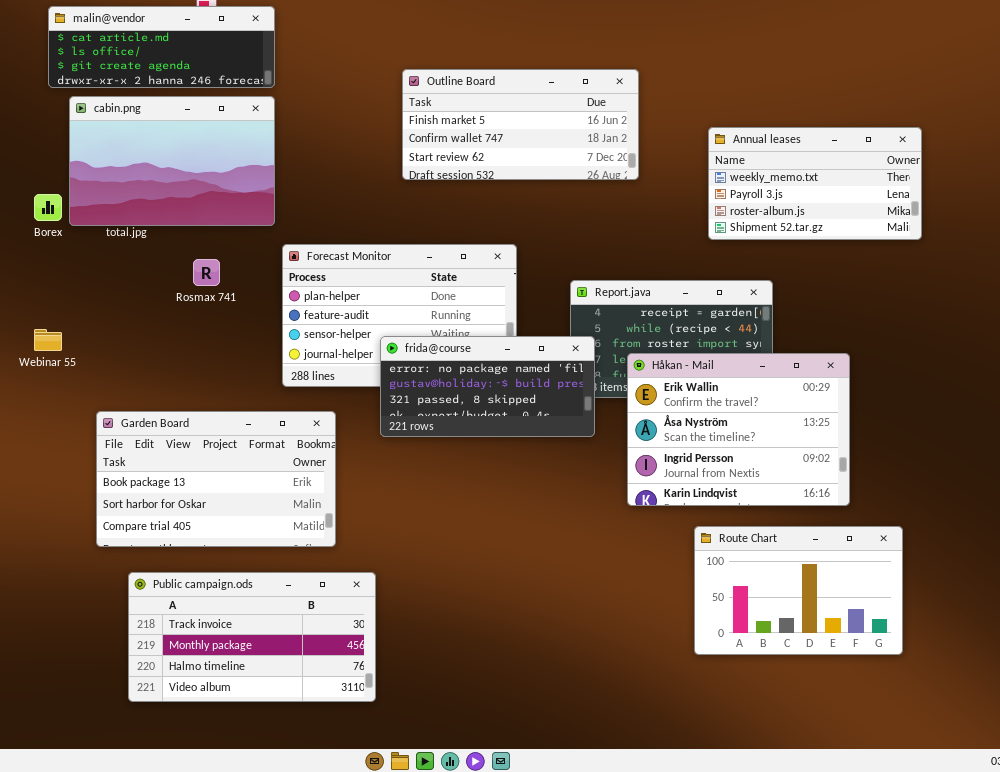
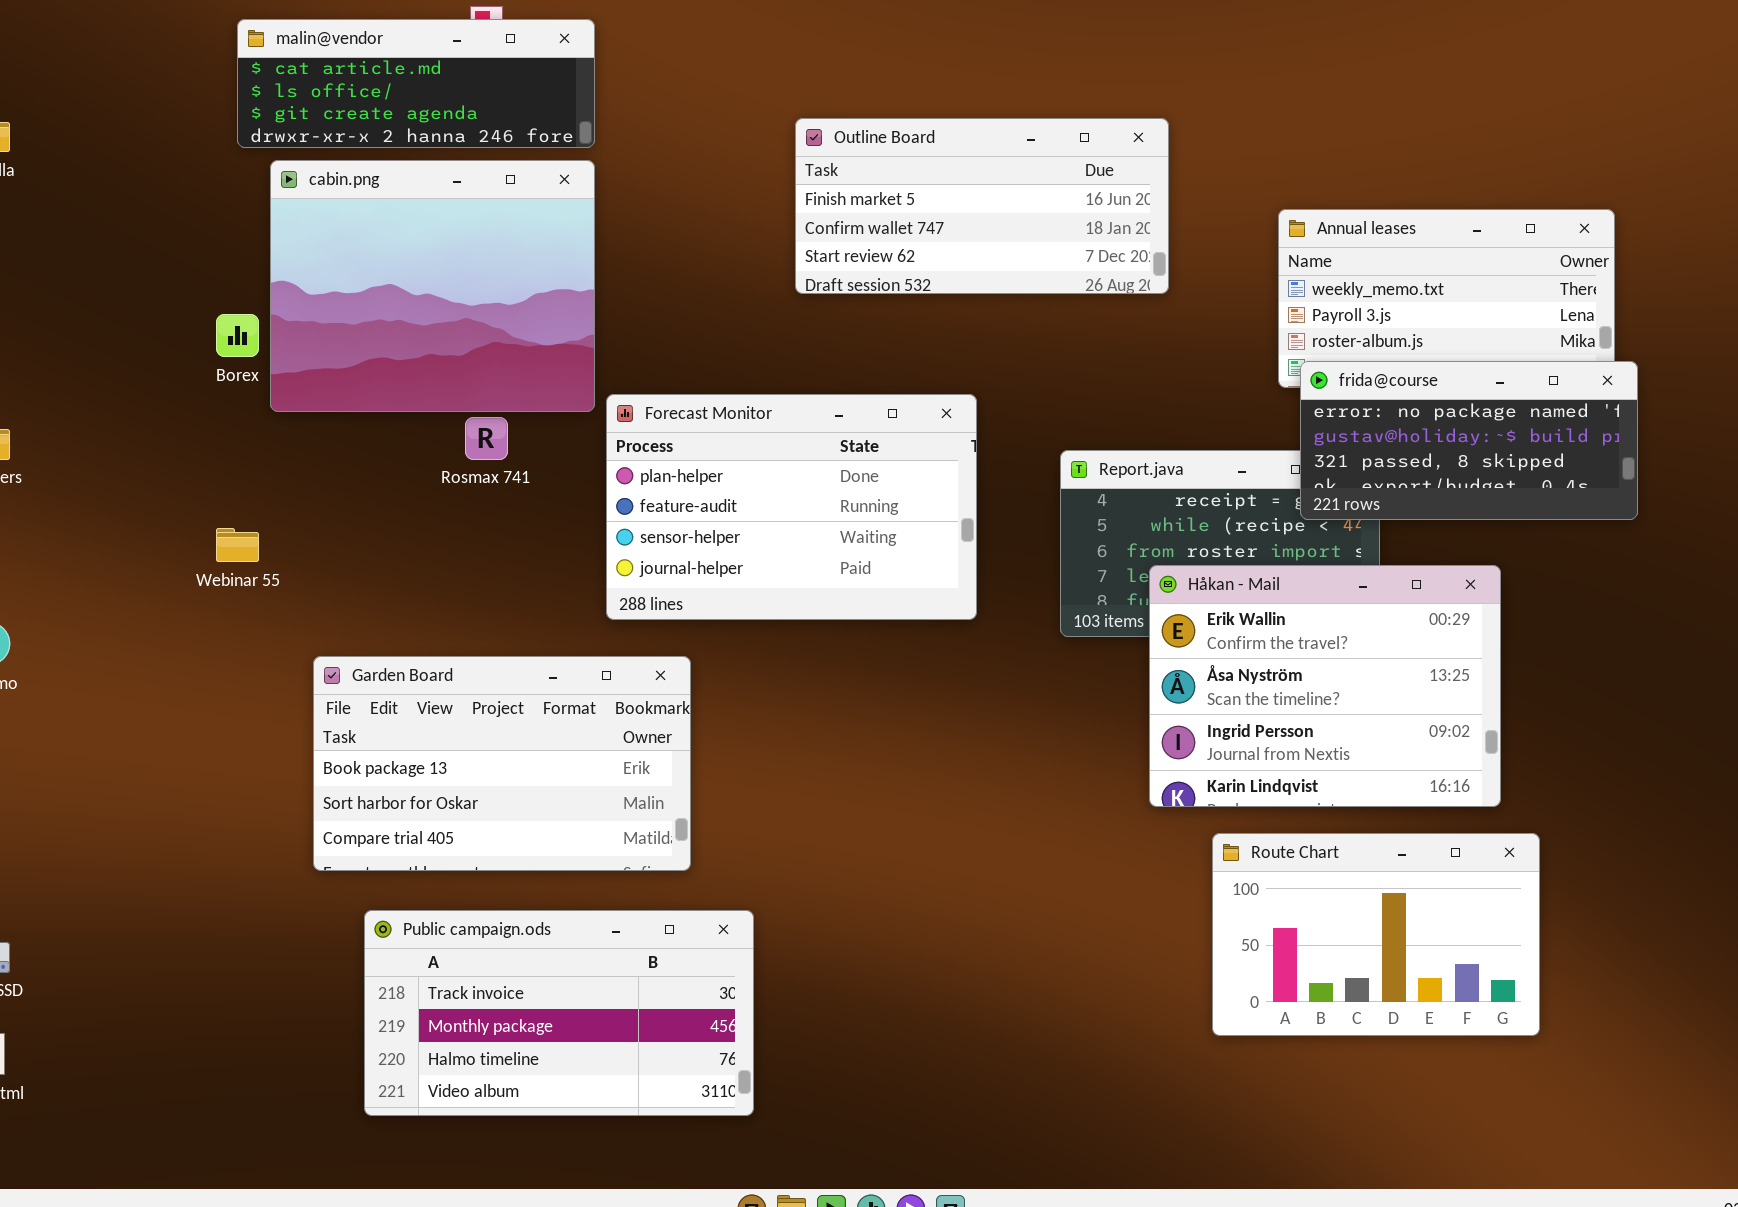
cabin.png: [69,96,275,226] -> [270,160,595,412], resized
frida@course: [380,336,595,437] -> [1300,361,1638,520], moved
Route Chart: [694,526,903,655] -> [1212,833,1540,1036], moved

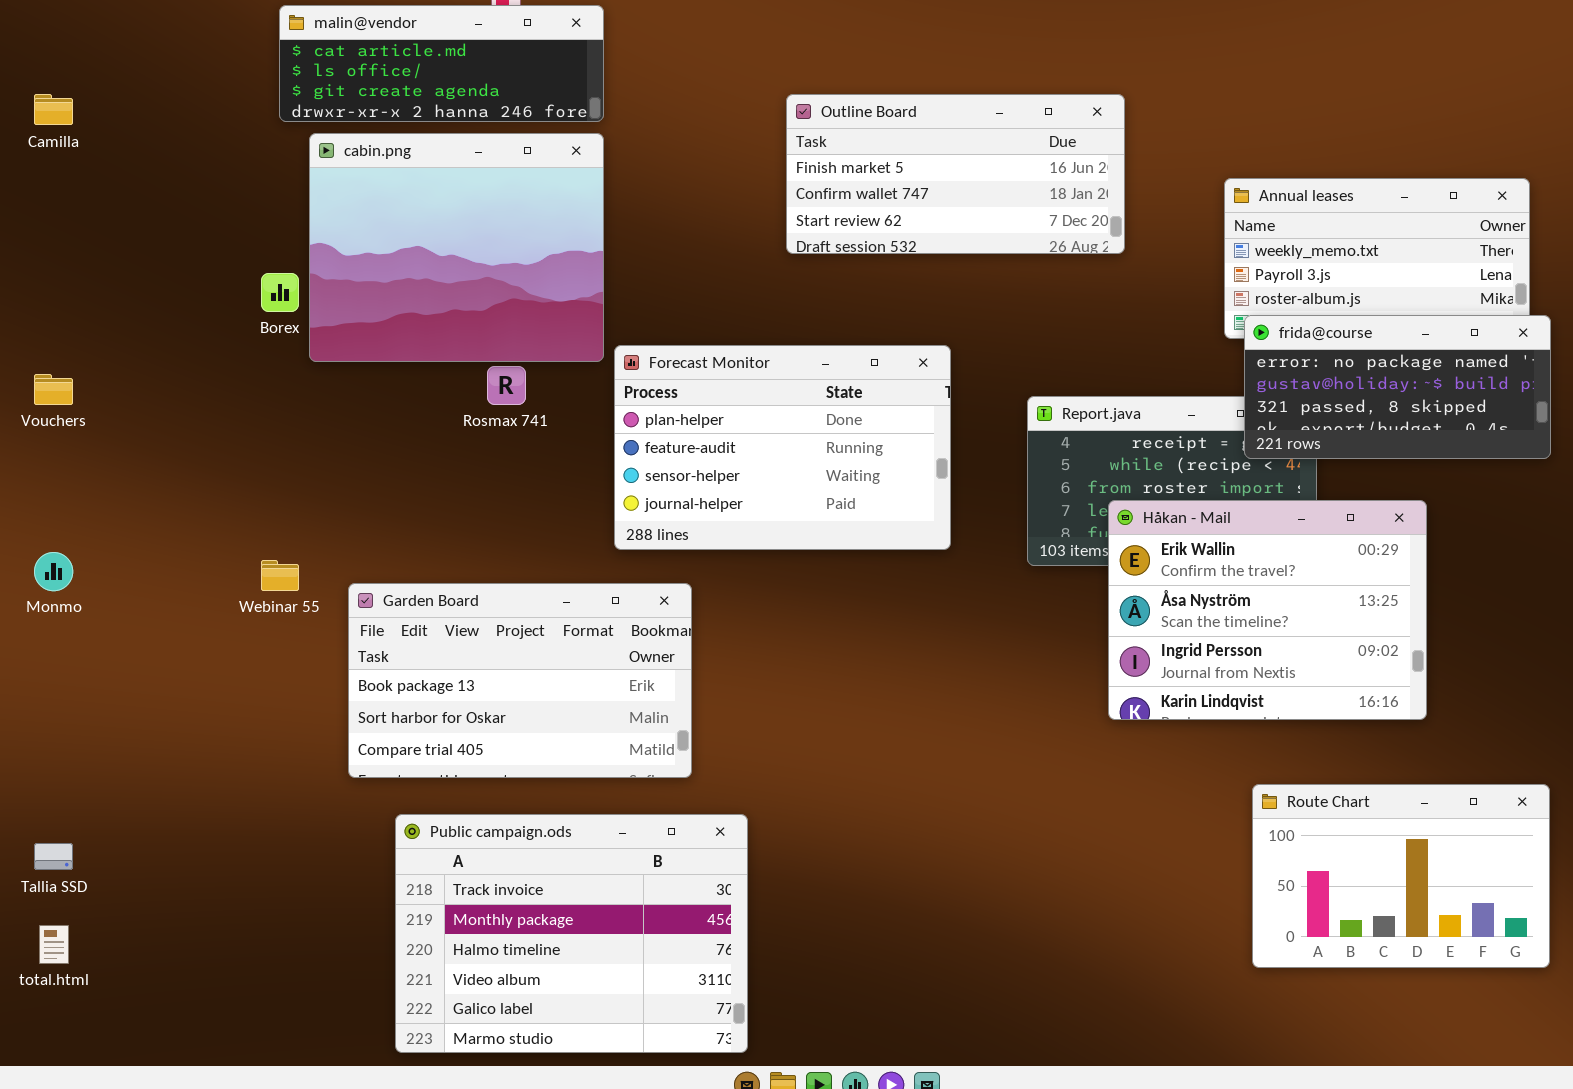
Webinar 55: [216,528,259,562] -> [261,560,299,591], moved
Route Chart: [1212,833,1540,1036] -> [1252,784,1550,968], moved
Public campaign.ods: [364,910,754,1116] -> [395,814,748,1053], resized

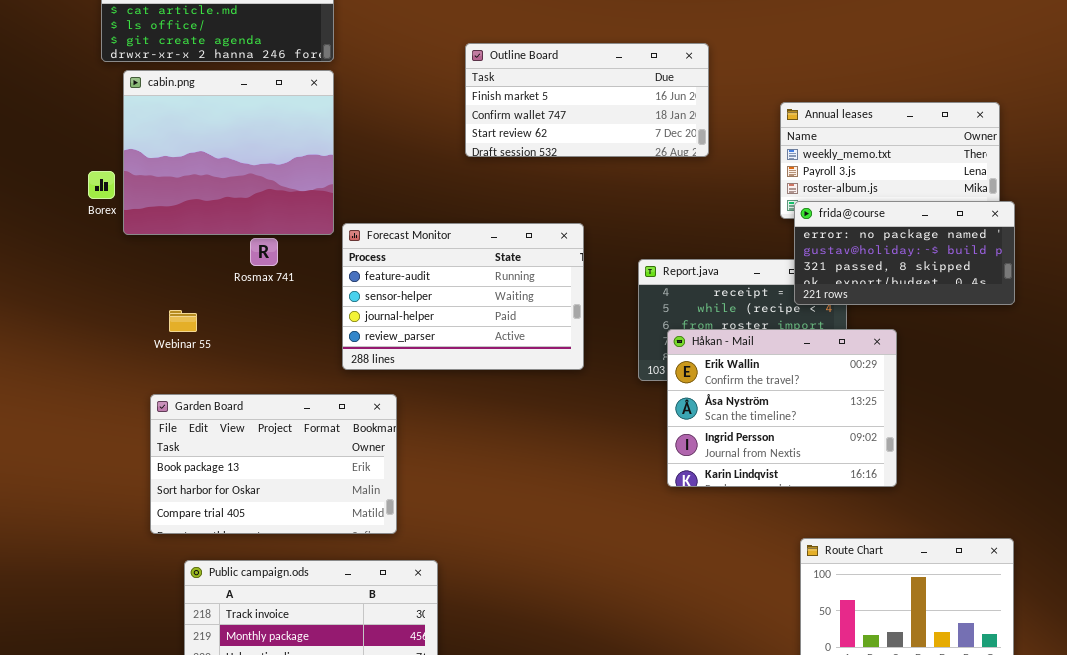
Forecast Monitor: [614,345,951,550] -> [342,223,584,370], scrolled down 1 row
Håkan - Mail: [1108,500,1427,720] -> [667,329,897,487], moved
Webinar 55: [261,560,299,591] -> [169,310,197,332], moved

